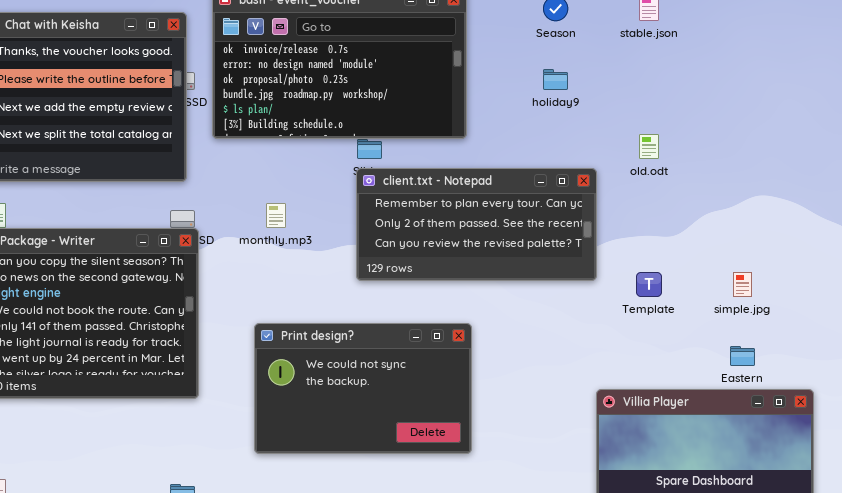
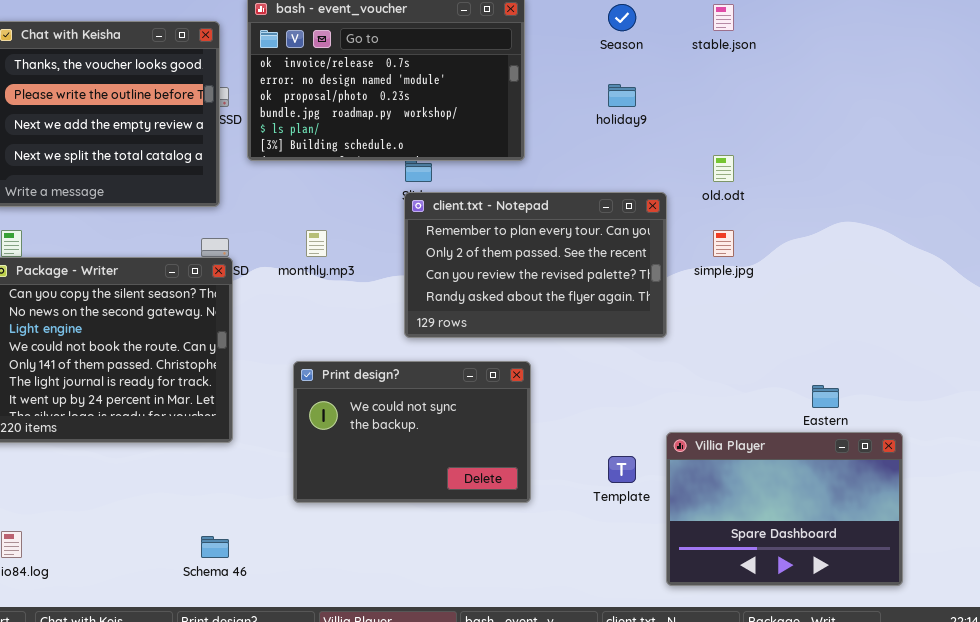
client.txt - Notepad: [356,168,597,281] -> [404,192,667,338], resized
Template: [636,272,662,297] -> [608,456,636,483], moved
simple.jpg: [733,272,752,297] -> [713,230,734,257], moved

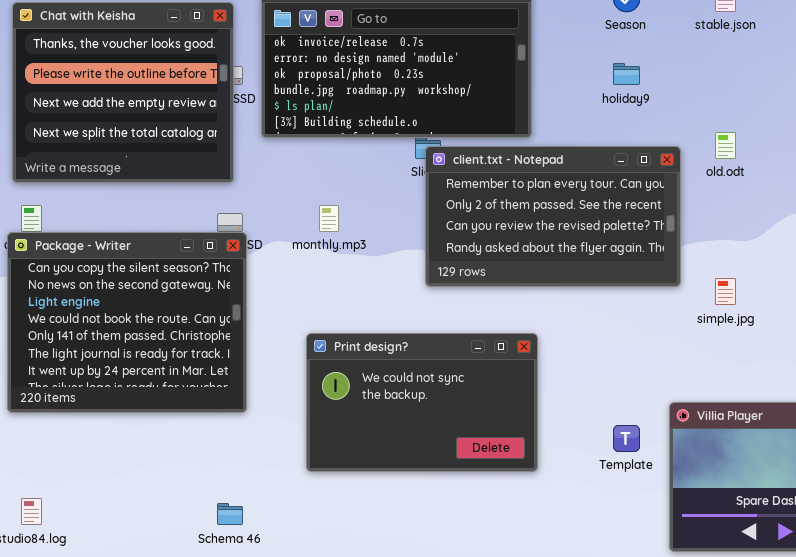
client.txt - Notepad: [404,192,667,338] -> [425,146,681,287], moved
simple.jpg: [713,230,734,257] -> [715,278,736,305], moved

